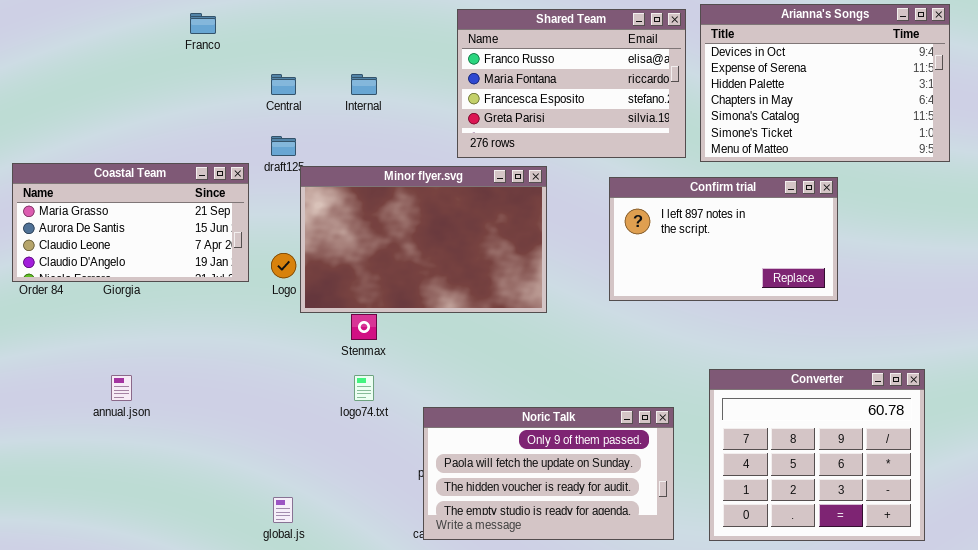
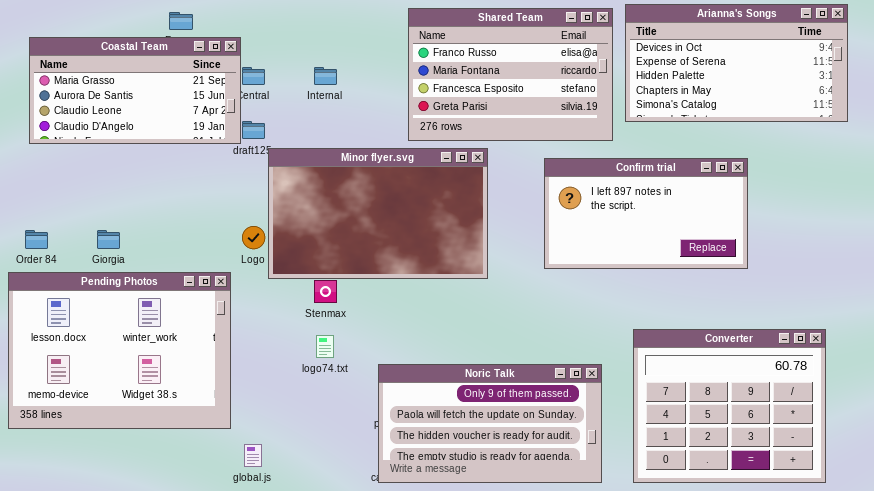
Arianna's Songs: [700,4,950,162] -> [625,4,848,122], resized
Coastal Team: [12,163,249,282] -> [29,37,241,144], moved
Pending Photos: none -> [8,272,231,429], opened

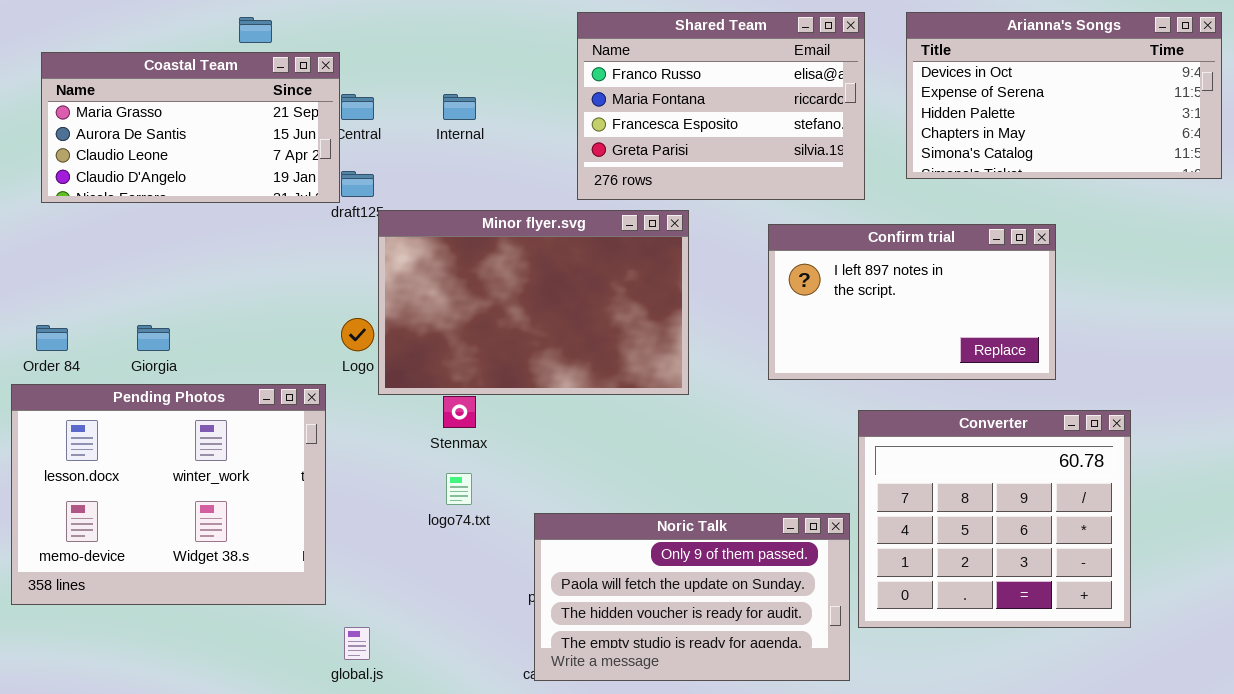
Arianna's Songs: [625,4,848,122] -> [906,12,1222,179], moved
Converter: [633,329,826,483] -> [858,410,1131,628], moved

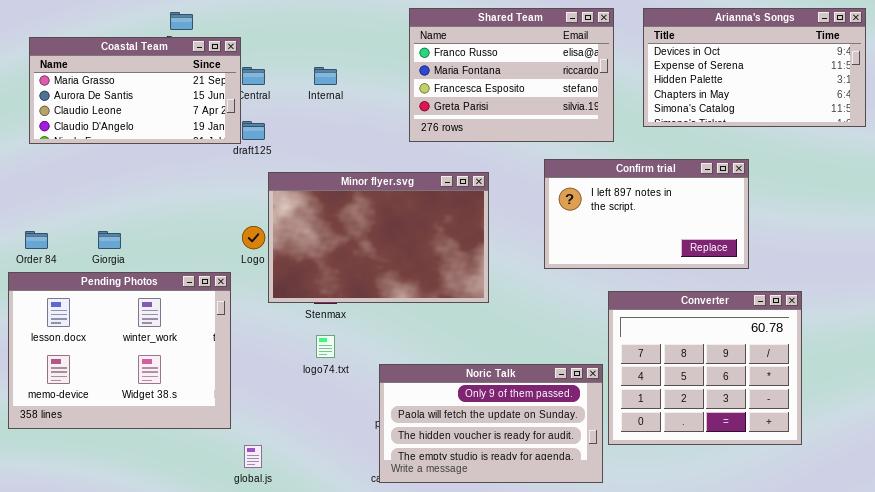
Minor flyer.svg: [378,210,689,395] -> [268,172,489,303], moved

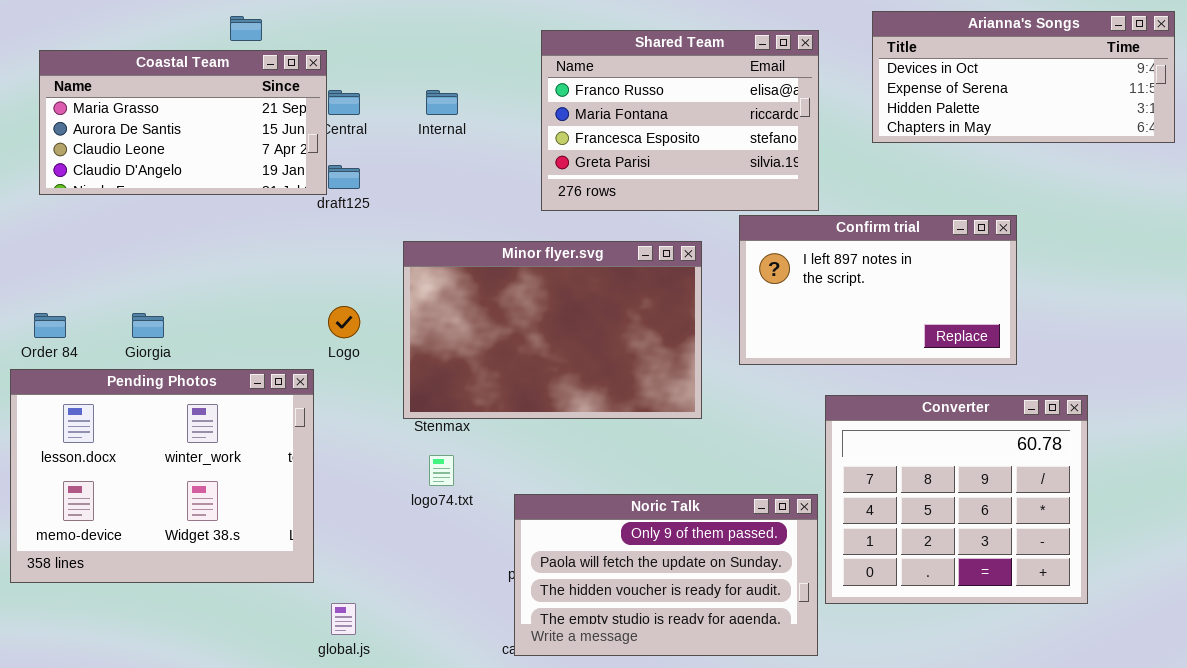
Shared Team: [409,8,614,142] -> [541,30,819,211], moved
Arianna's Songs: [643,8,866,127] -> [872,11,1175,143], resized
Minor flyer.svg: [268,172,489,303] -> [403,241,702,419], moved

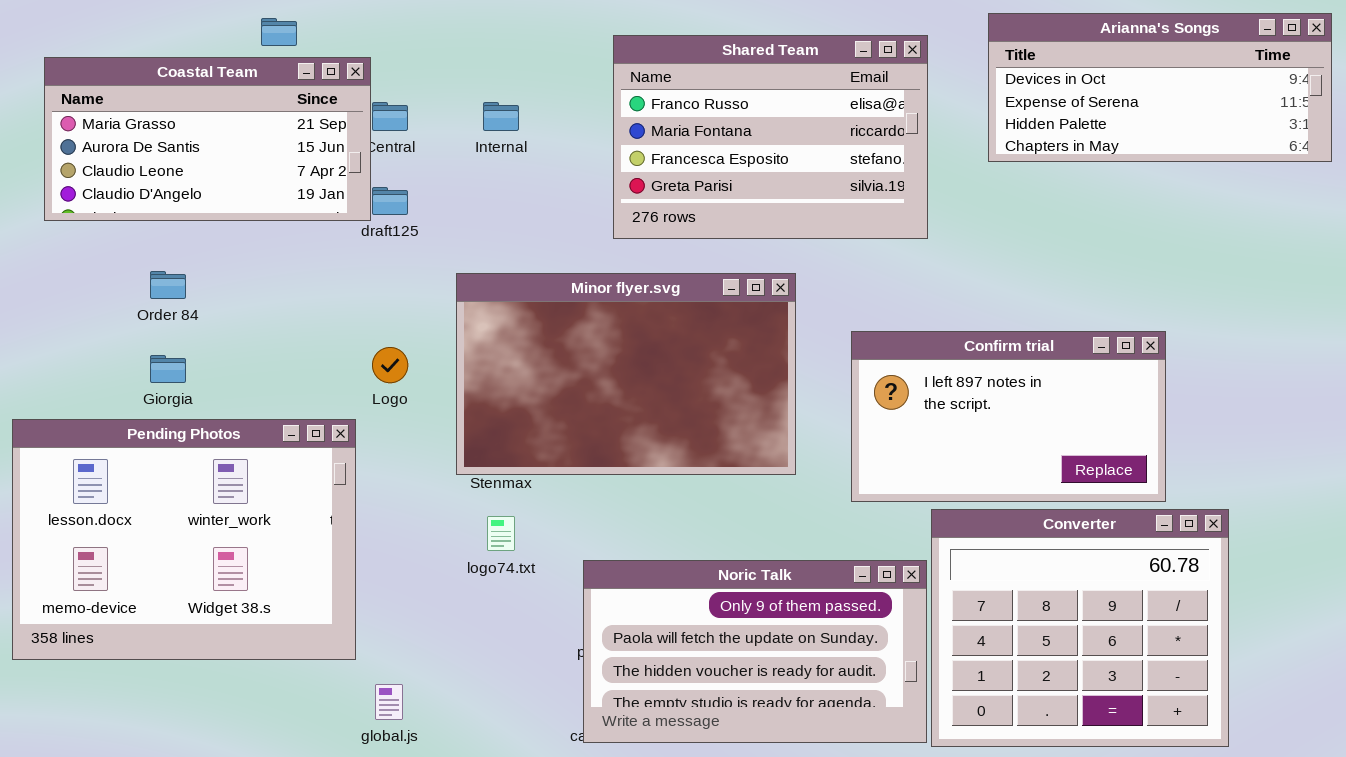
Confirm trial: [739,215,1017,365] -> [851,331,1166,502], moved
Order 84: [34,313,66,338] -> [150,271,186,299], moved
Converter: [825,395,1088,604] -> [931,509,1229,747], moved

